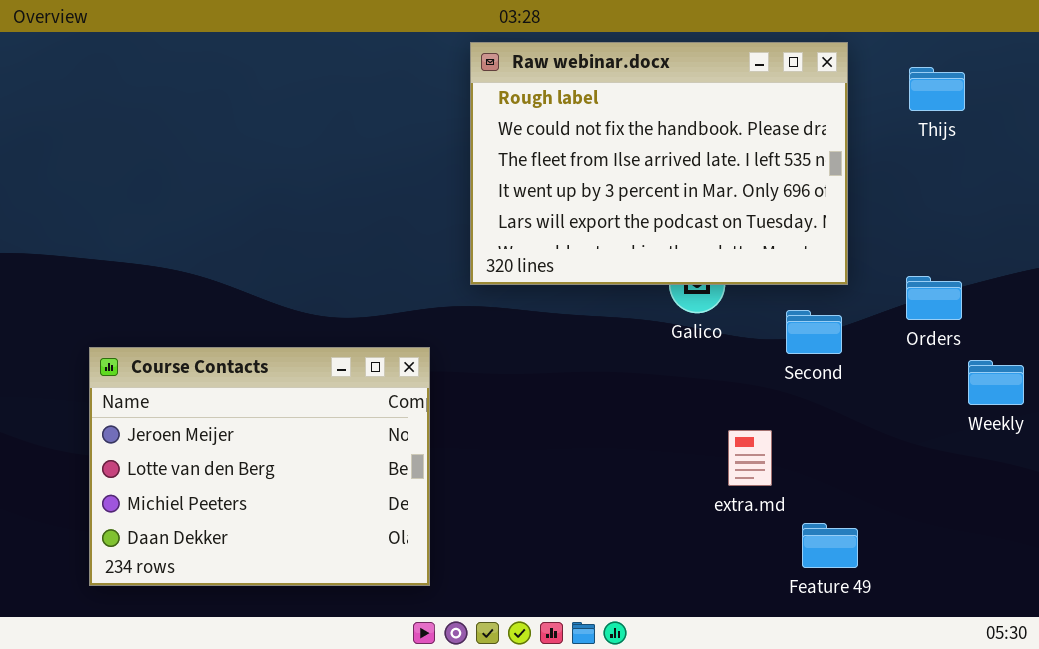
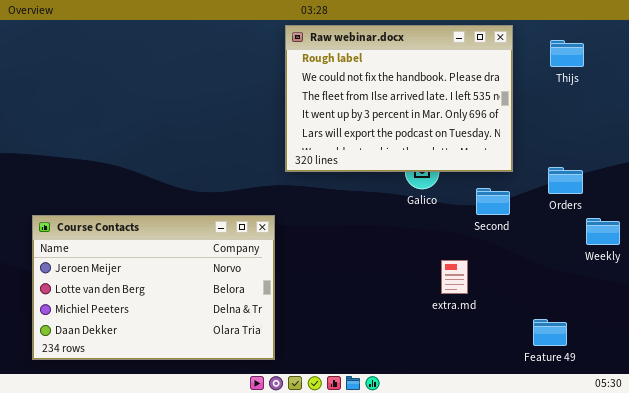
Course Contacts: [89,347,430,586] -> [32,215,275,360], moved, resized
Feature 49: [802,523,858,568] -> [533,319,567,346], moved

